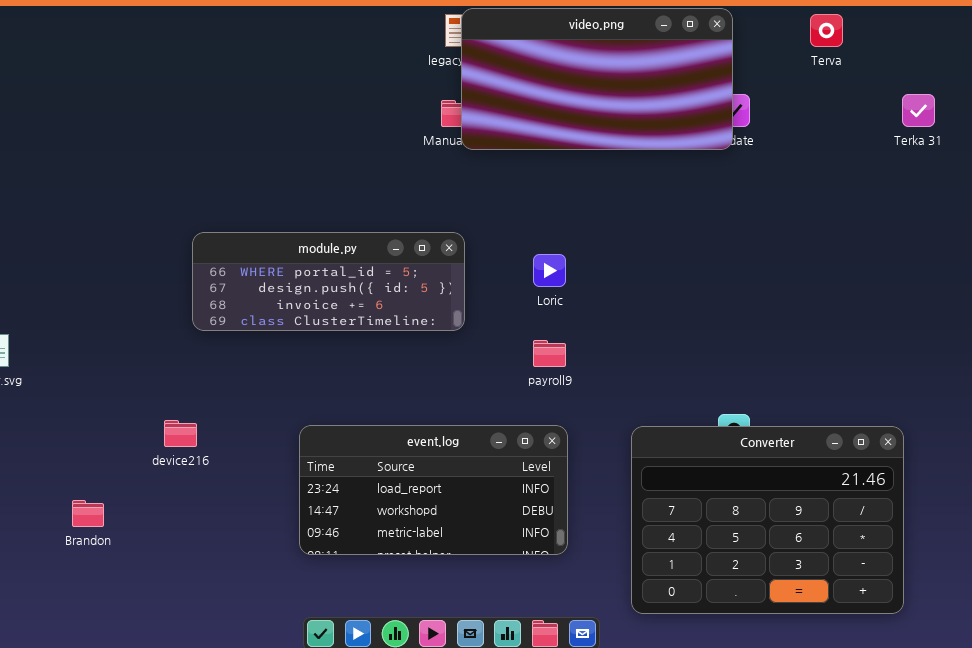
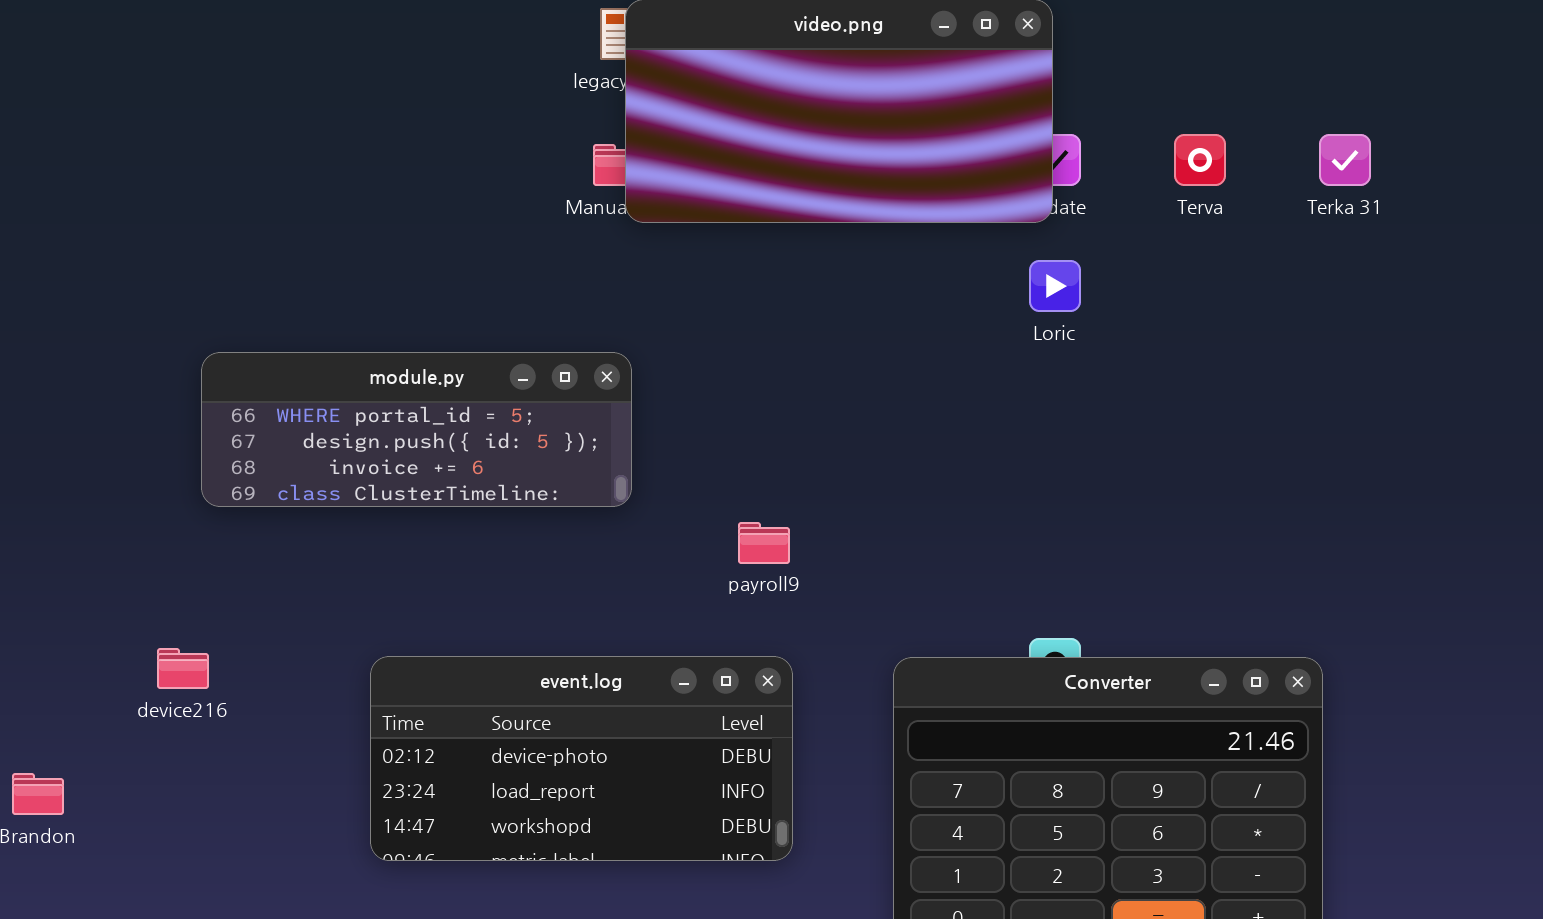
Terva: [810,14,843,47] -> [1174,134,1226,186], moved
Loric: [533,254,566,287] -> [1029,260,1081,312], moved
event.log: [299,425,568,555] -> [370,656,793,861], scrolled up 1 row

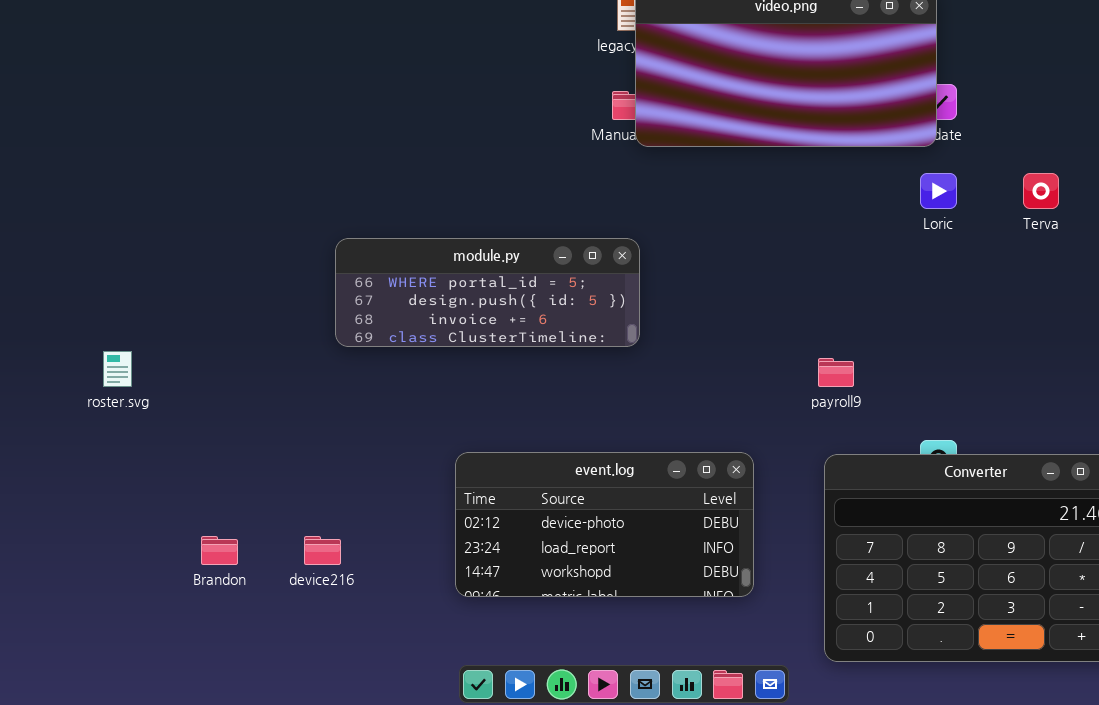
Terva: [1174,134,1226,186] -> [1023,173,1059,209], moved
payroll9: [738,522,790,564] -> [818,358,854,387], moved
device216: [157,648,209,689] -> [304,536,341,565], moved

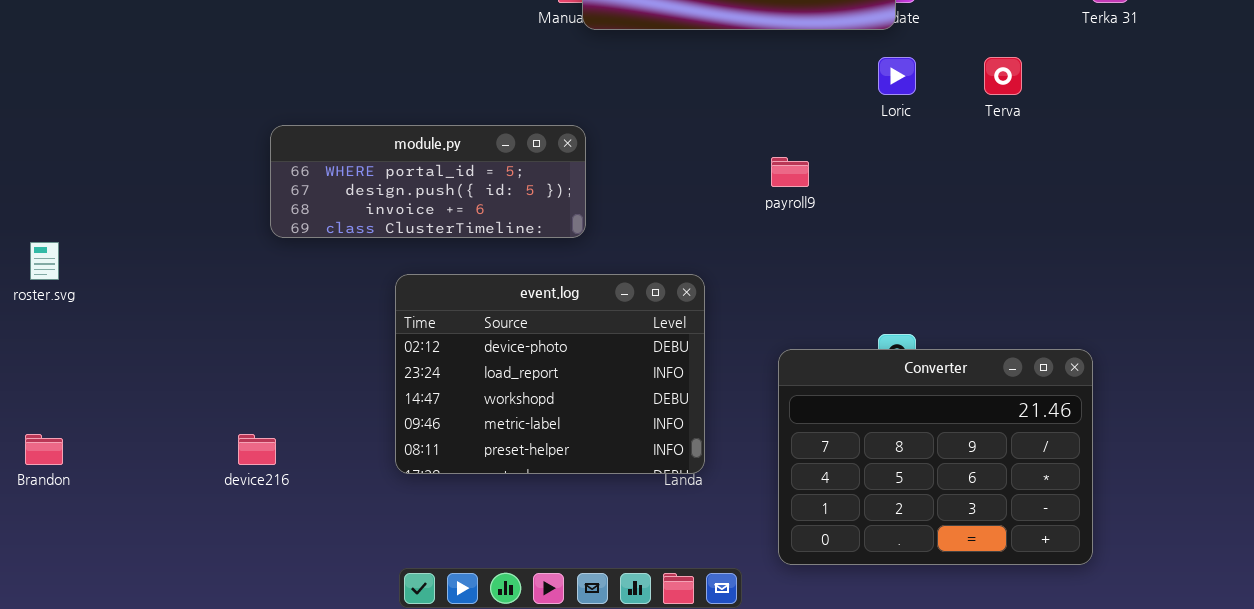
payroll9: [818,358,854,387] -> [771,157,809,187], moved
event.log: [455,452,754,597] -> [395,274,705,474], moved, resized
Brandon: [201,536,238,565] -> [25,434,63,465], moved

